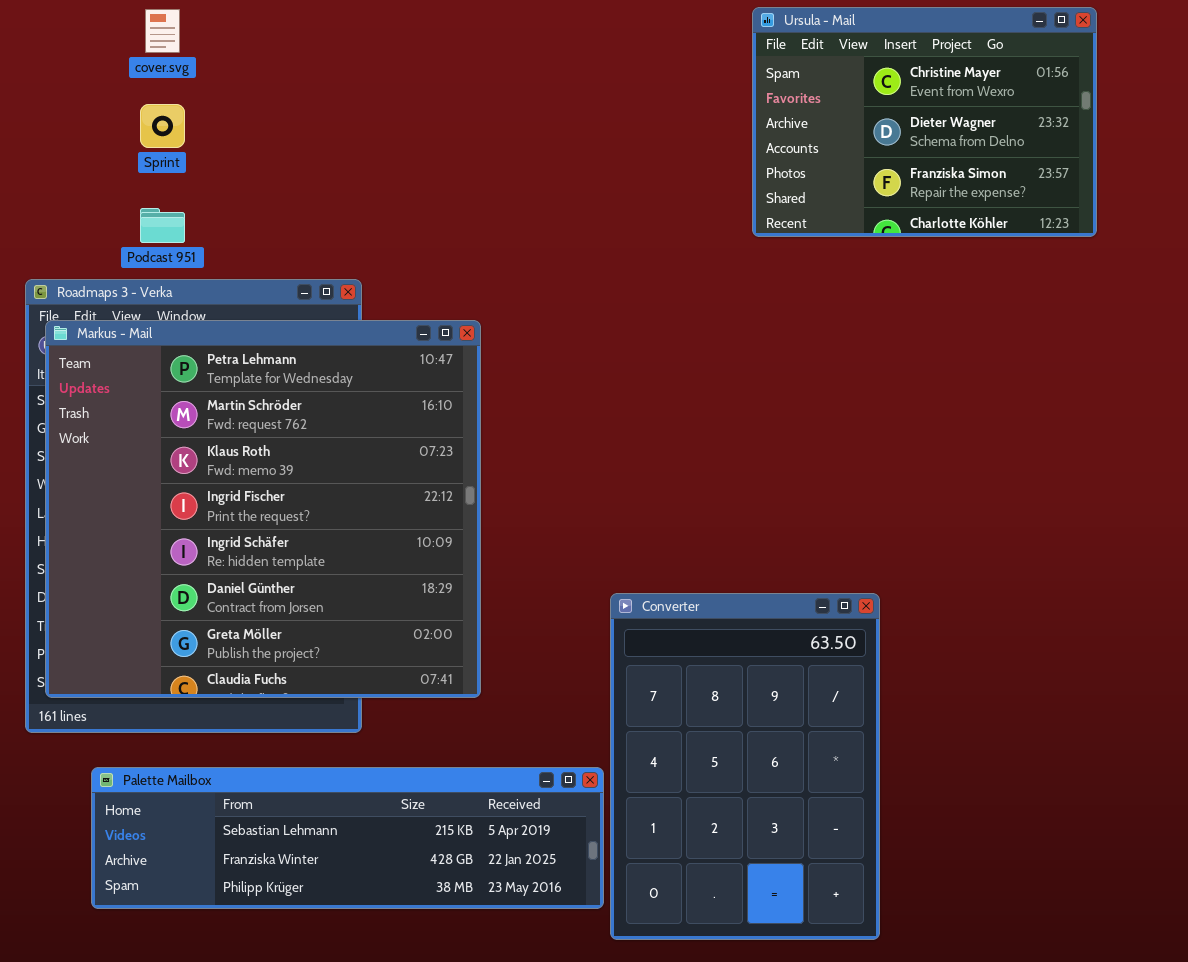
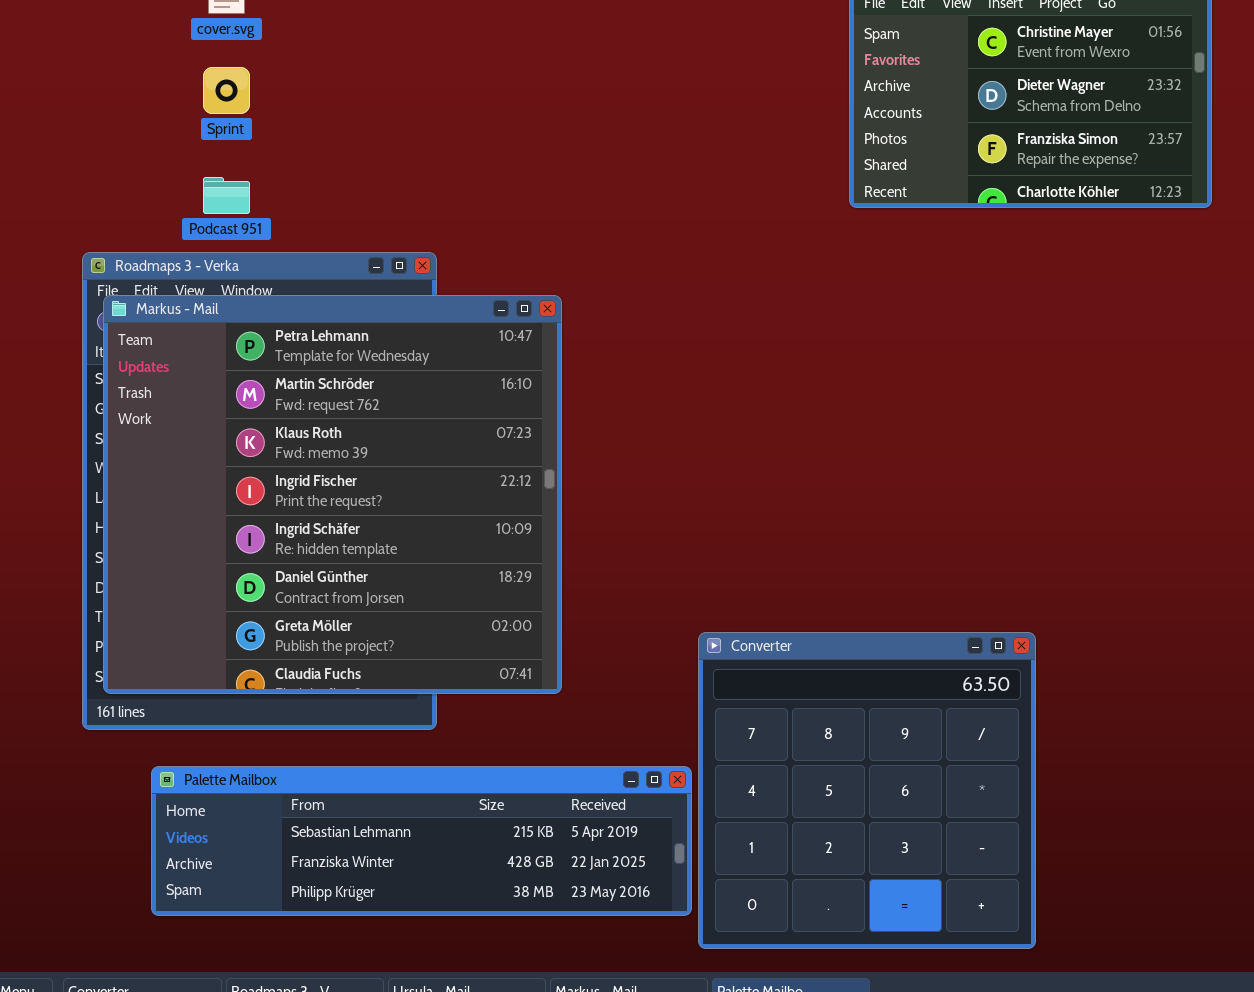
Converter: [610,593,880,940] -> [698,632,1036,949], resized

